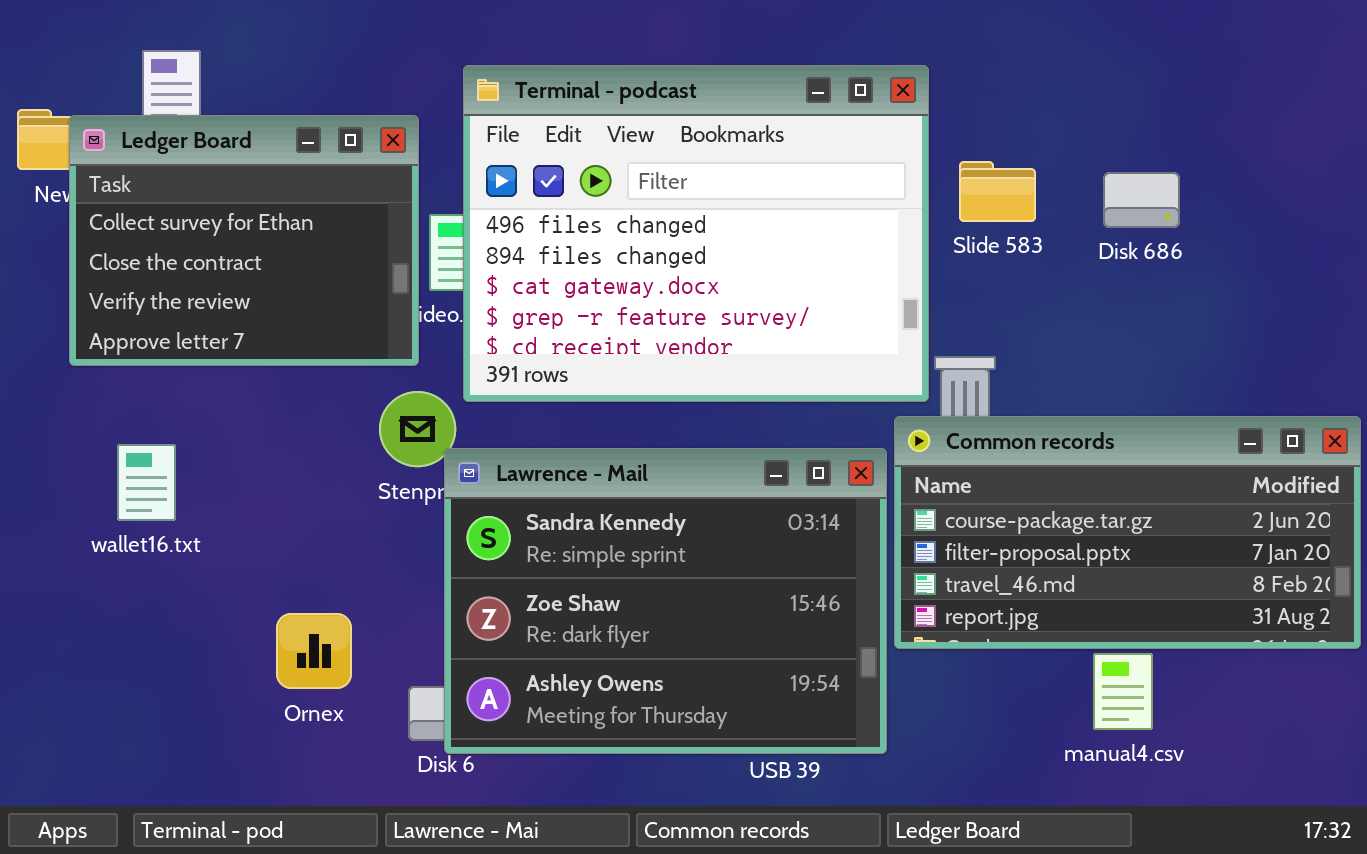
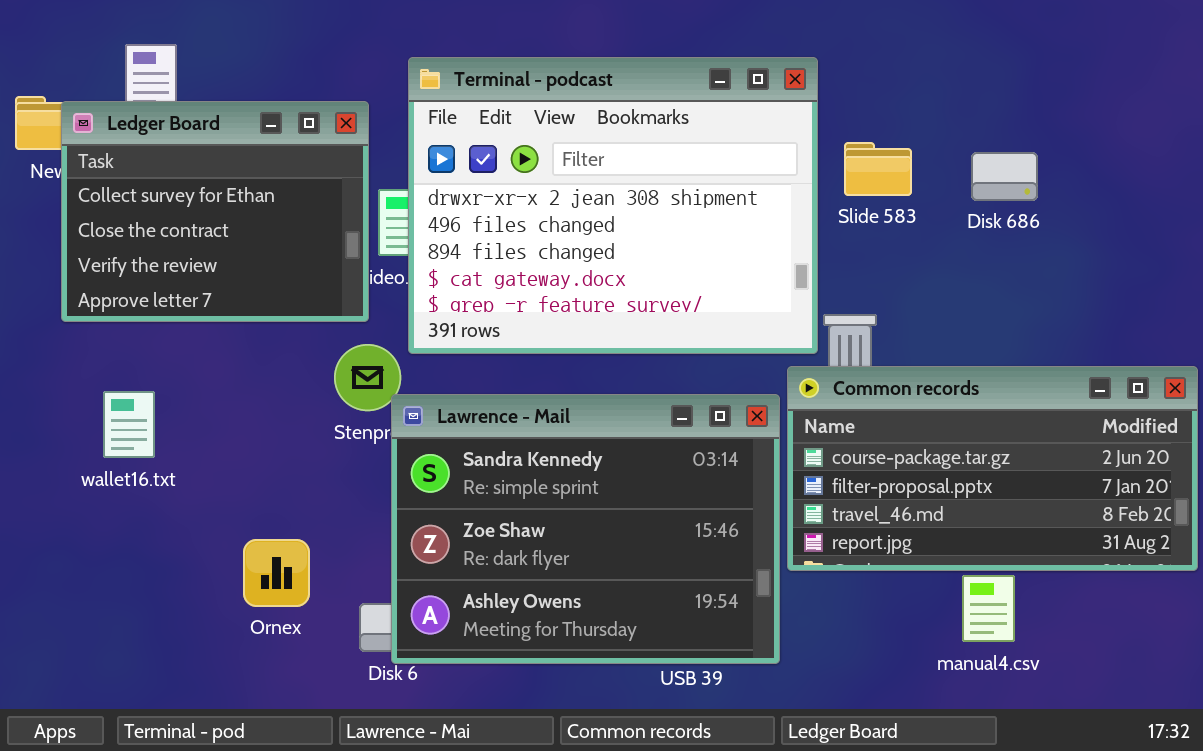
Terminal - podcast: [463,65,929,402] -> [408,57,818,354], scrolled up 1 row

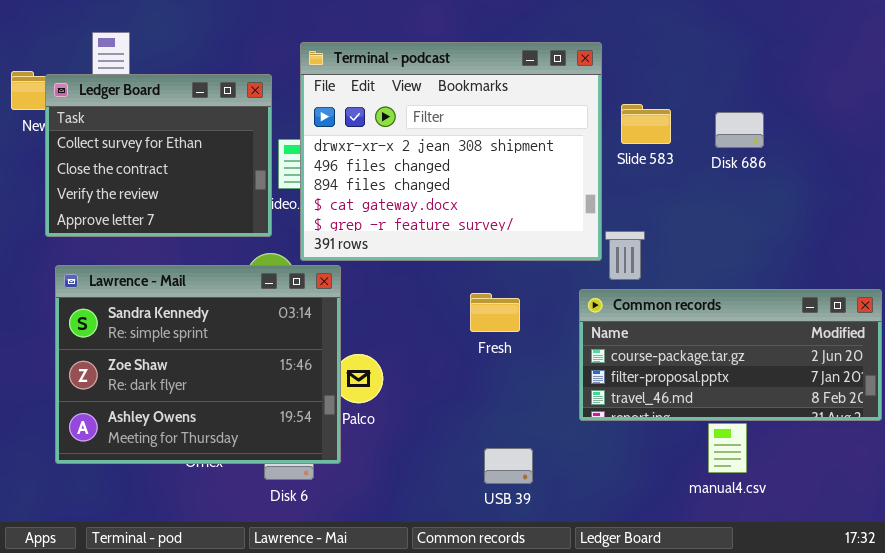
Common records: [787,366,1198,571] -> [579,289,882,421], resized
Lawrence - Mail: [391,394,780,664] -> [55,265,341,464], moved

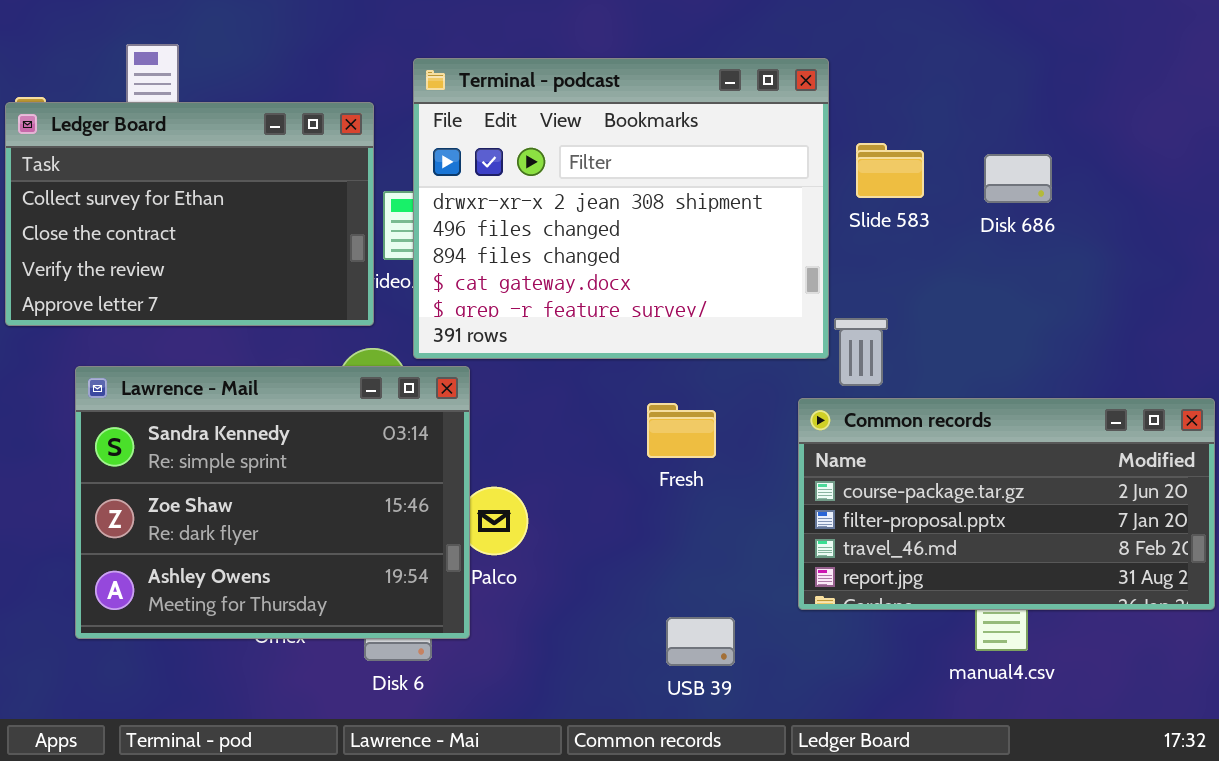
Ledger Board: [45,74,272,237] -> [5,102,374,326], resized
Common records: [579,289,882,421] -> [798,398,1215,610], resized

